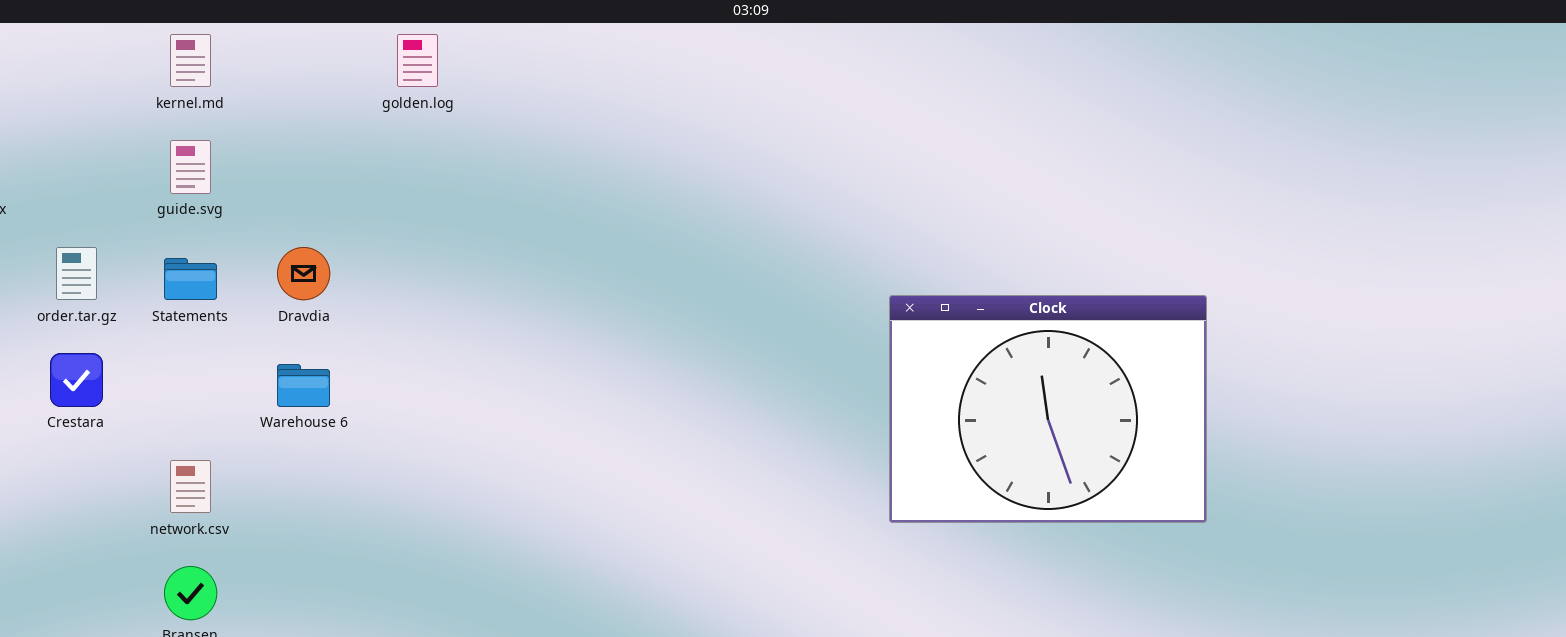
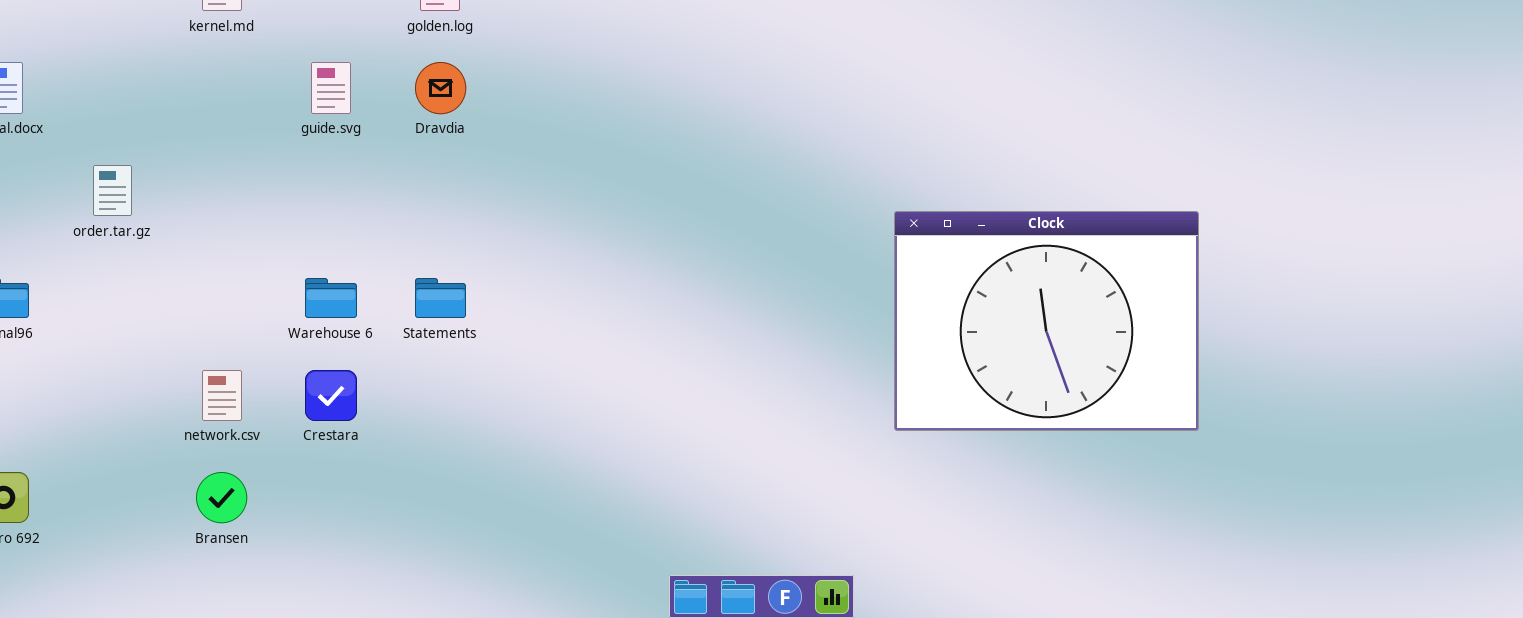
guide.svg: [170,140,211,194] -> [311,62,351,114], moved
Dravdia: [277,247,330,300] -> [415,62,466,114], moved
Statements: [164,258,217,300] -> [415,278,466,318], moved
Crestara: [50,353,103,407] -> [305,370,357,421], moved

